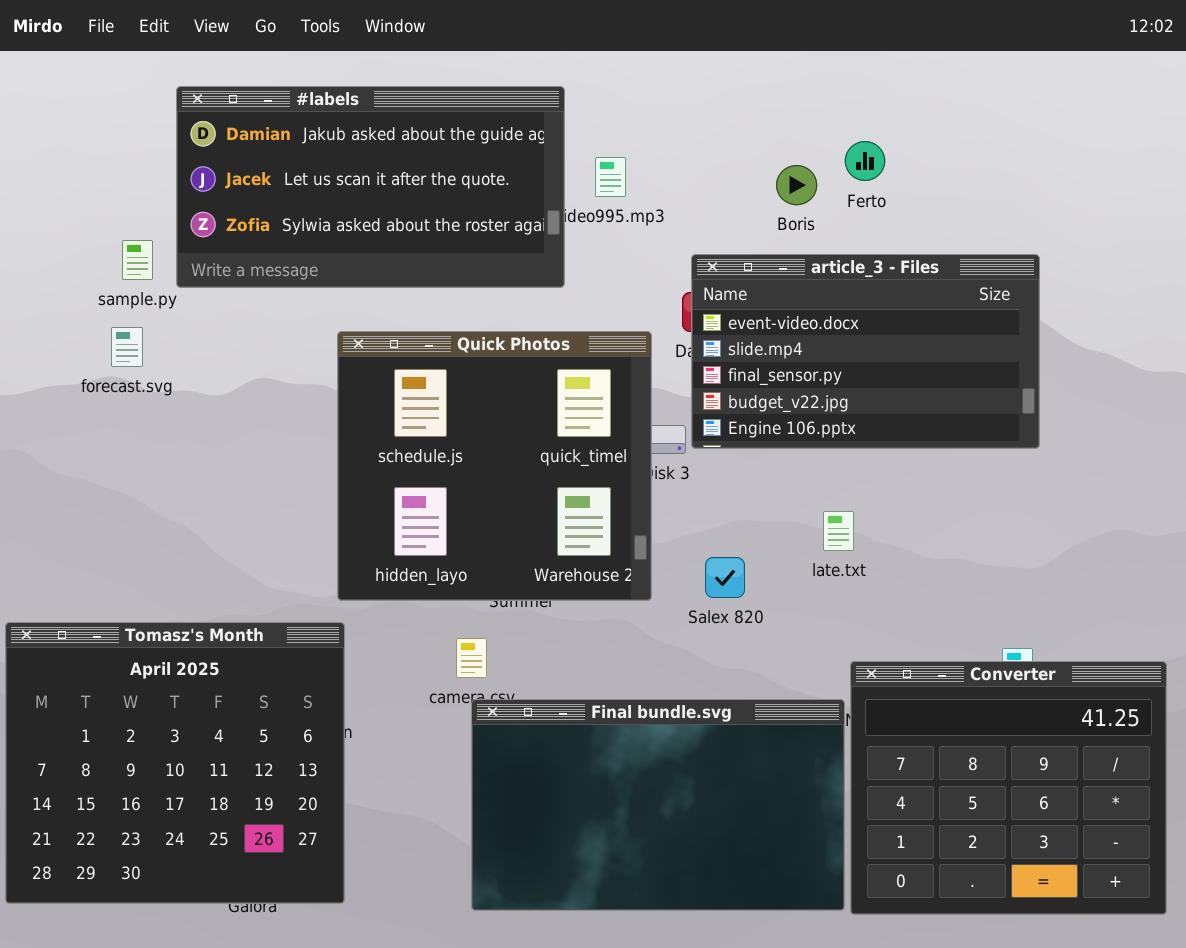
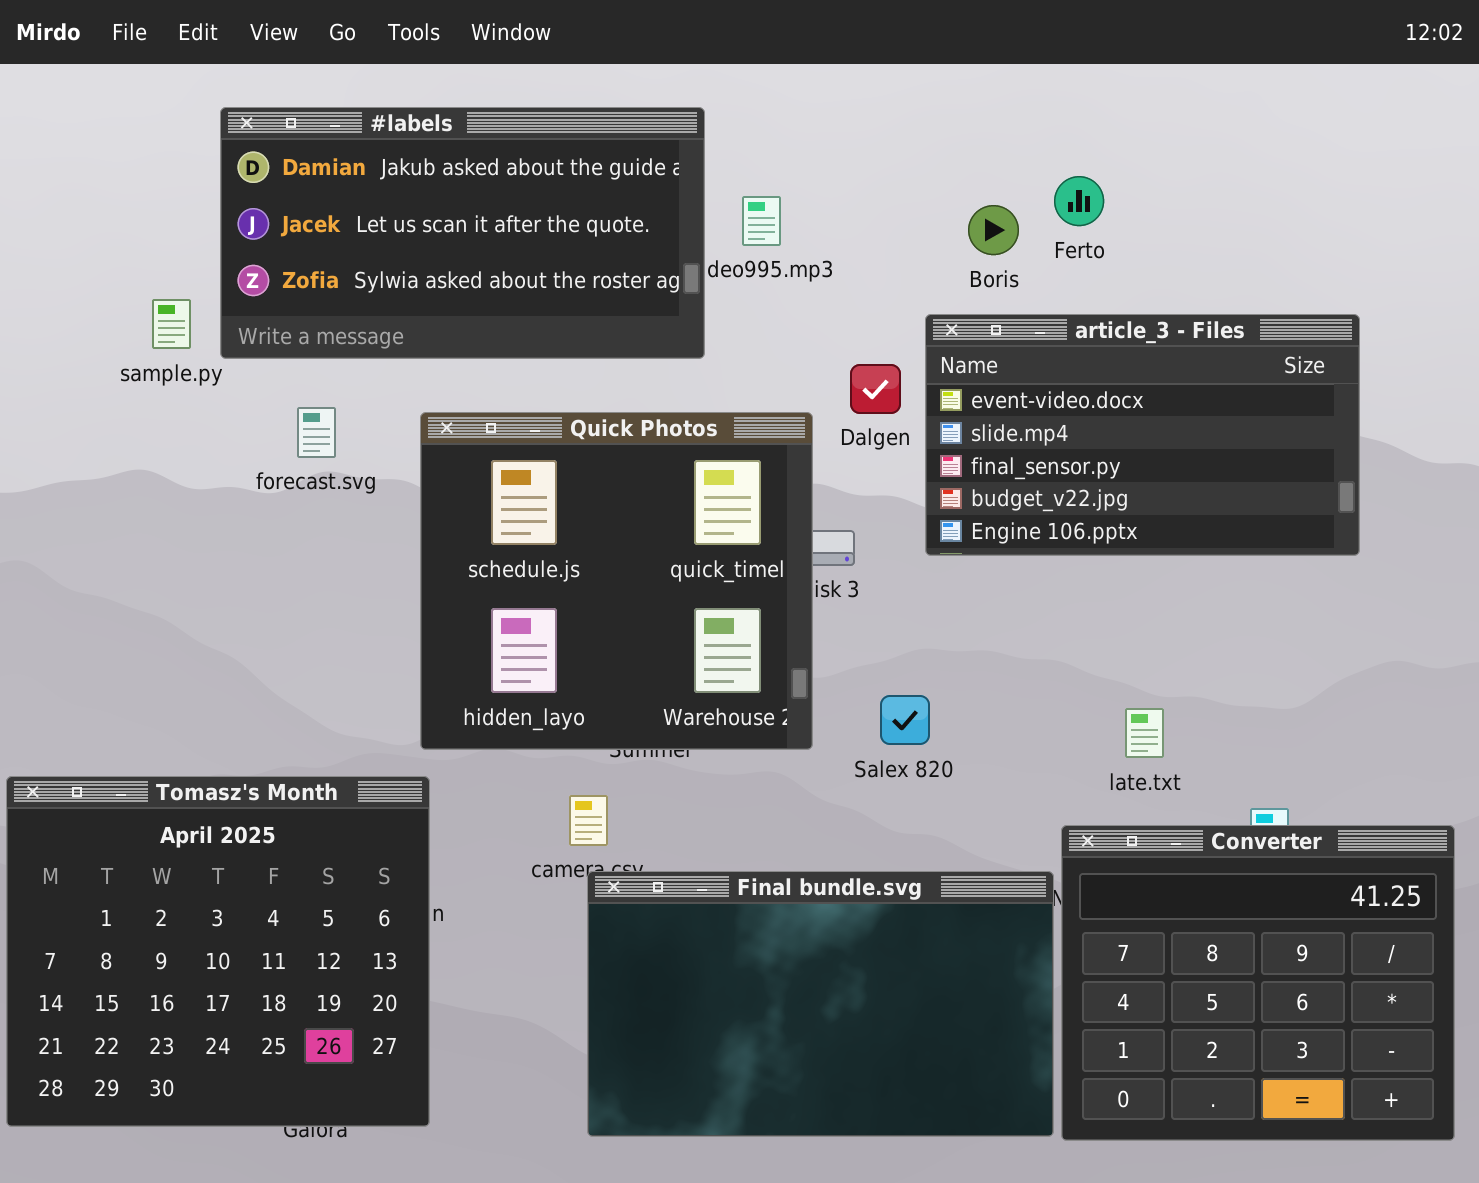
article_3 - Files: [691,254,1040,449] -> [925,314,1360,556], moved
forecast.svg: [111,327,143,367] -> [297,407,336,458], moved
late.txt: [823,511,854,551] -> [1125,708,1164,758], moved

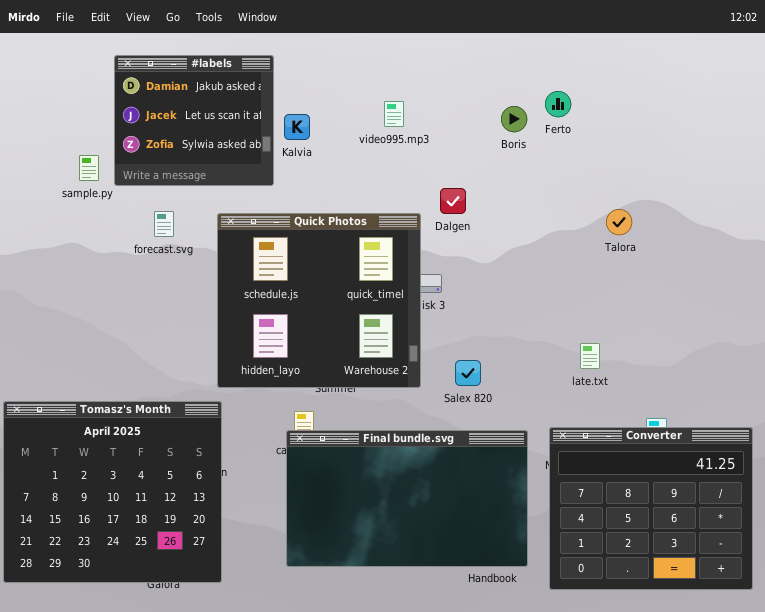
#labels: [220,107,705,359] -> [114,55,274,186], resized
article_3 - Files: [925,314,1360,556] -> none, closed
late.txt: [1125,708,1164,758] -> [580,343,600,369], moved
Final bundle.svg: [587,871,1054,1137] -> [286,430,528,567], moved

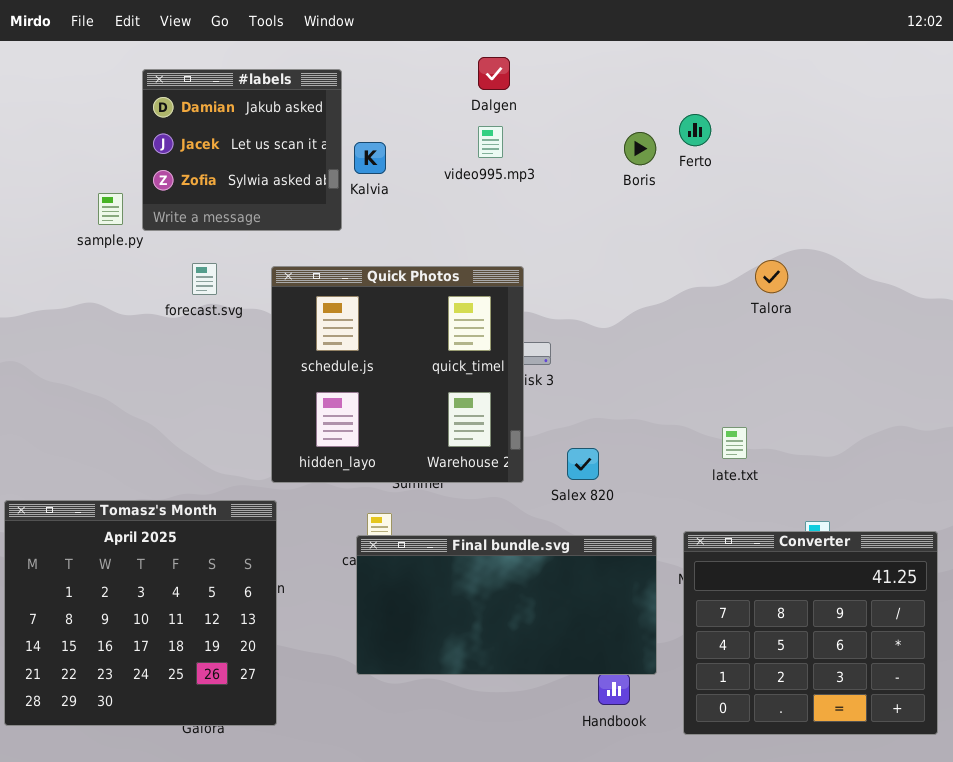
Dalgen: [440,188,466,214] -> [478,57,510,90], moved
Final bundle.svg: [286,430,528,567] -> [356,535,657,675], resized

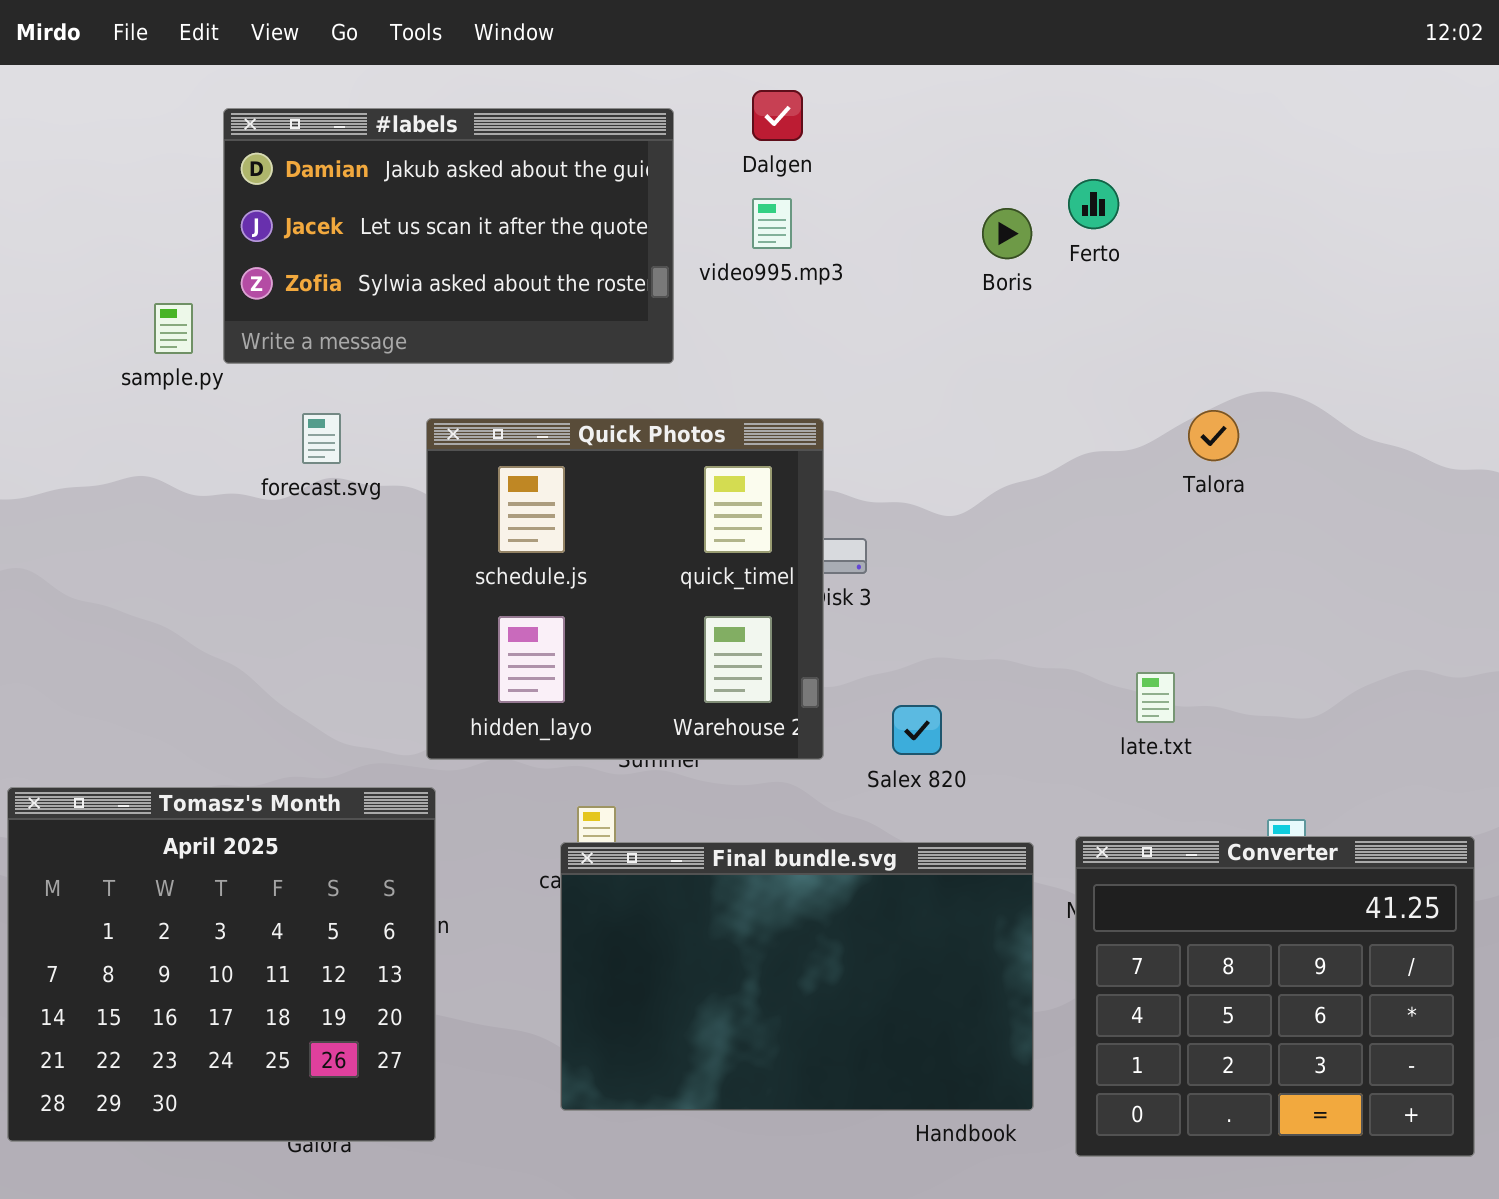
#labels: [142,69,342,231] -> [223,108,674,364], resized
Final bundle.svg: [356,535,657,675] -> [560,842,1034,1111], resized

